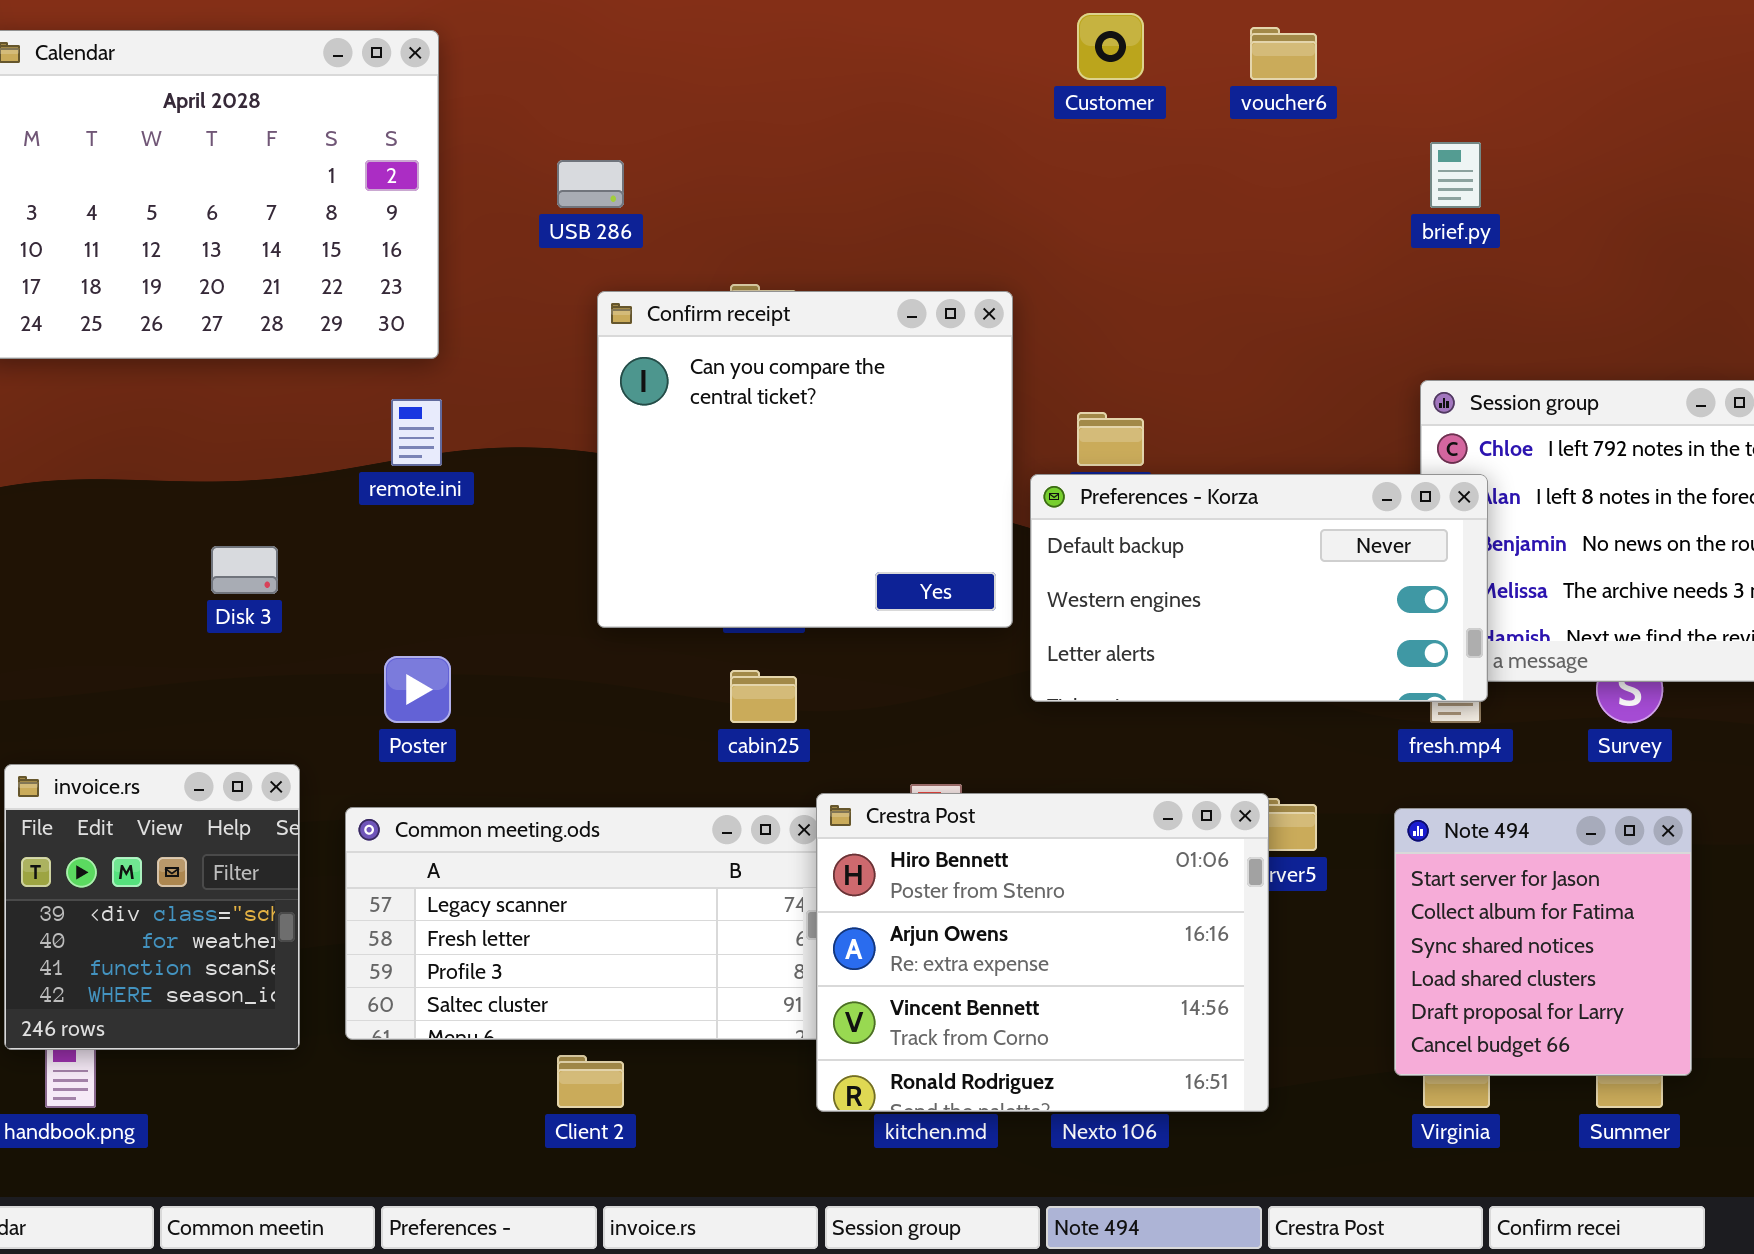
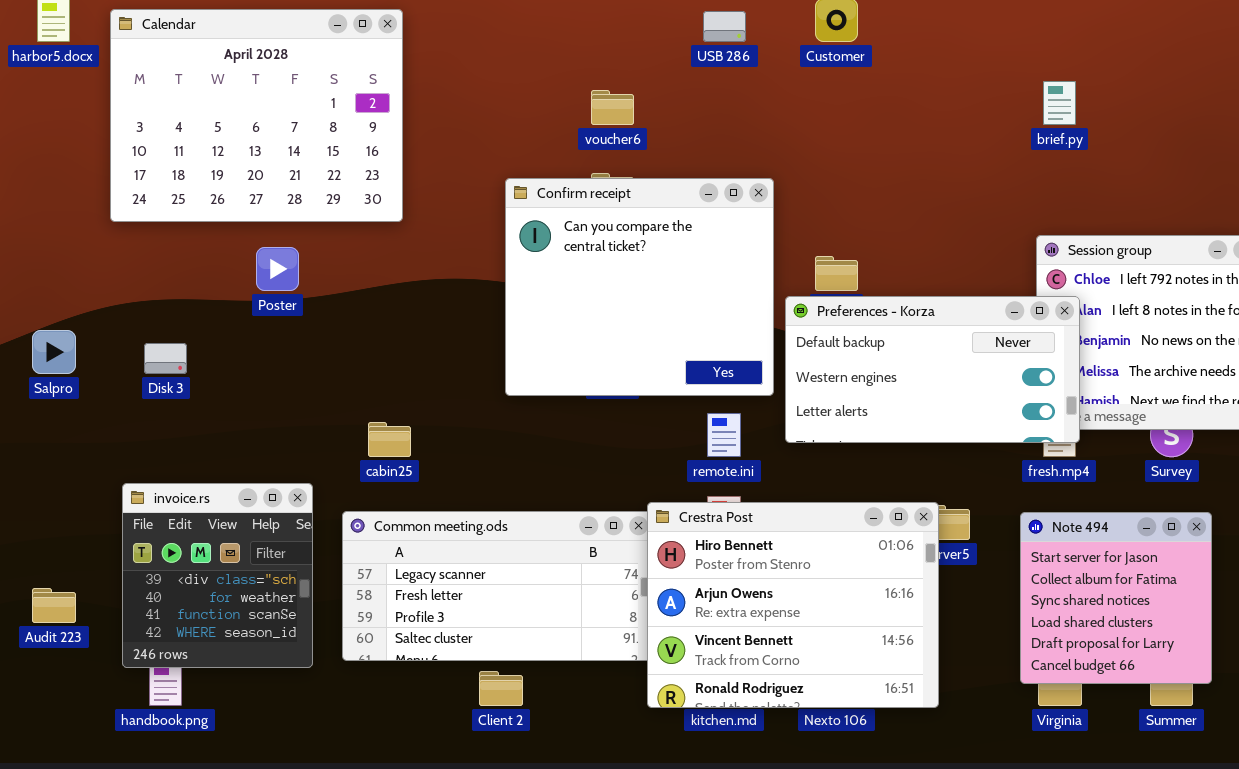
voucher6: [1250,27,1317,80] -> [591,90,634,125], moved
USB 286: [557,160,624,208] -> [703,11,746,42], moved
remote.ini: [391,399,442,466] -> [707,413,741,457], moved
Disk 3: [211,546,278,594] -> [144,343,187,374], moved
Poster: [384,656,451,723] -> [256,247,299,291], moved
cabin25: [730,670,797,723] -> [368,422,411,457], moved

